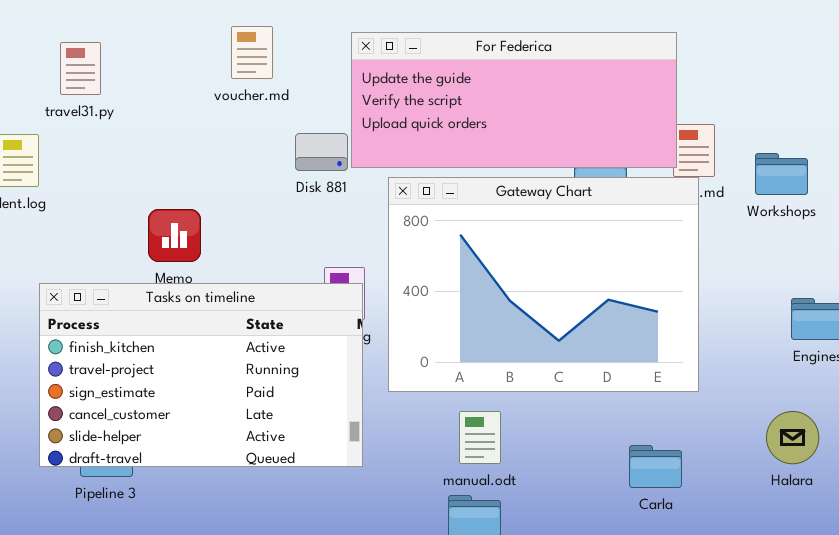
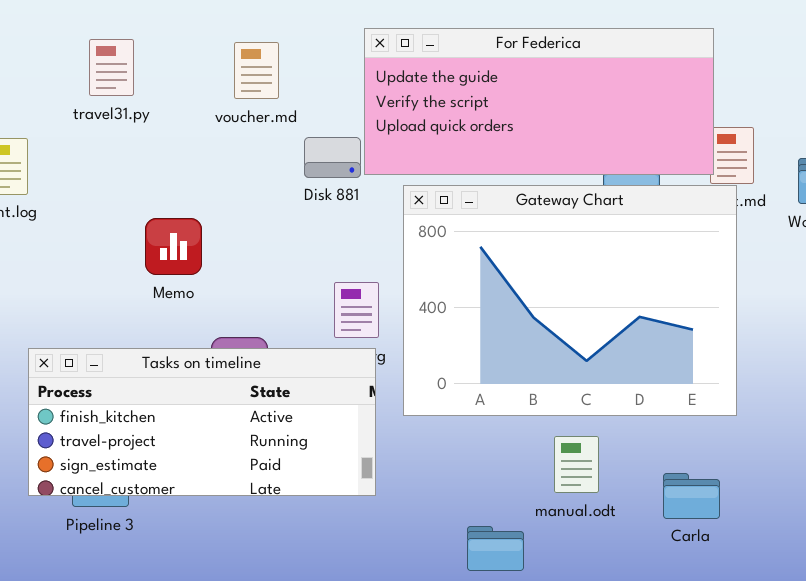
voucher.md: [231,26,273,79] -> [234,42,279,99], moved
travel31.py: [60,42,101,95] -> [89,39,134,96], moved
Tasks on timeline: [39,283,363,467] -> [28,348,376,496], resized
manual.odt: [459,411,501,464] -> [554,436,599,493], moved

